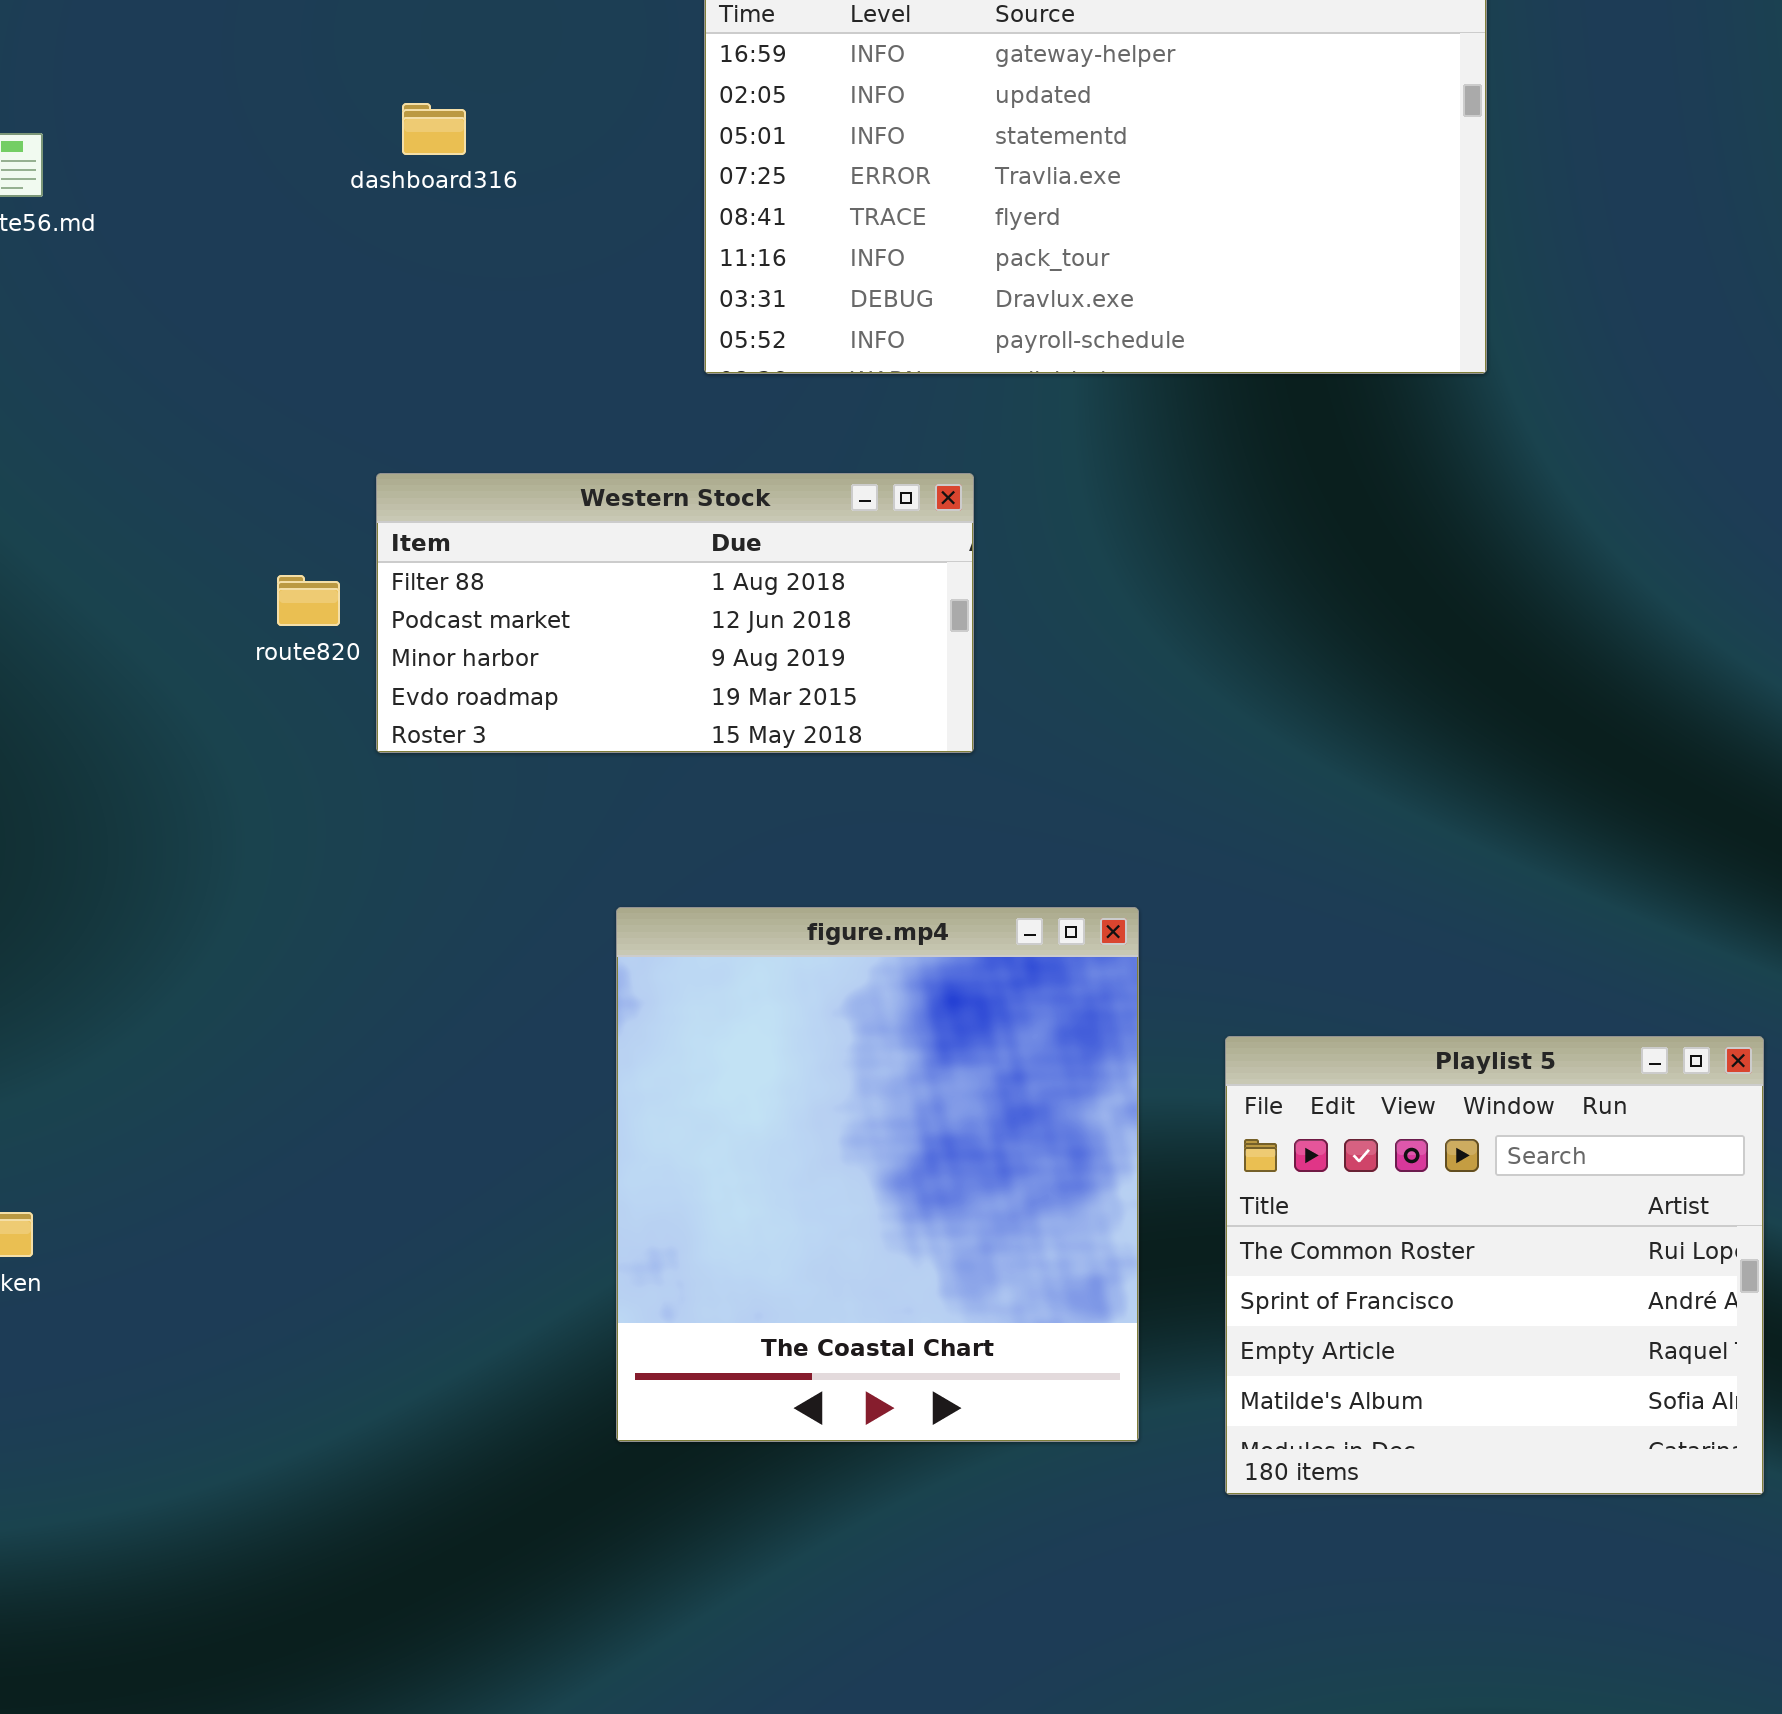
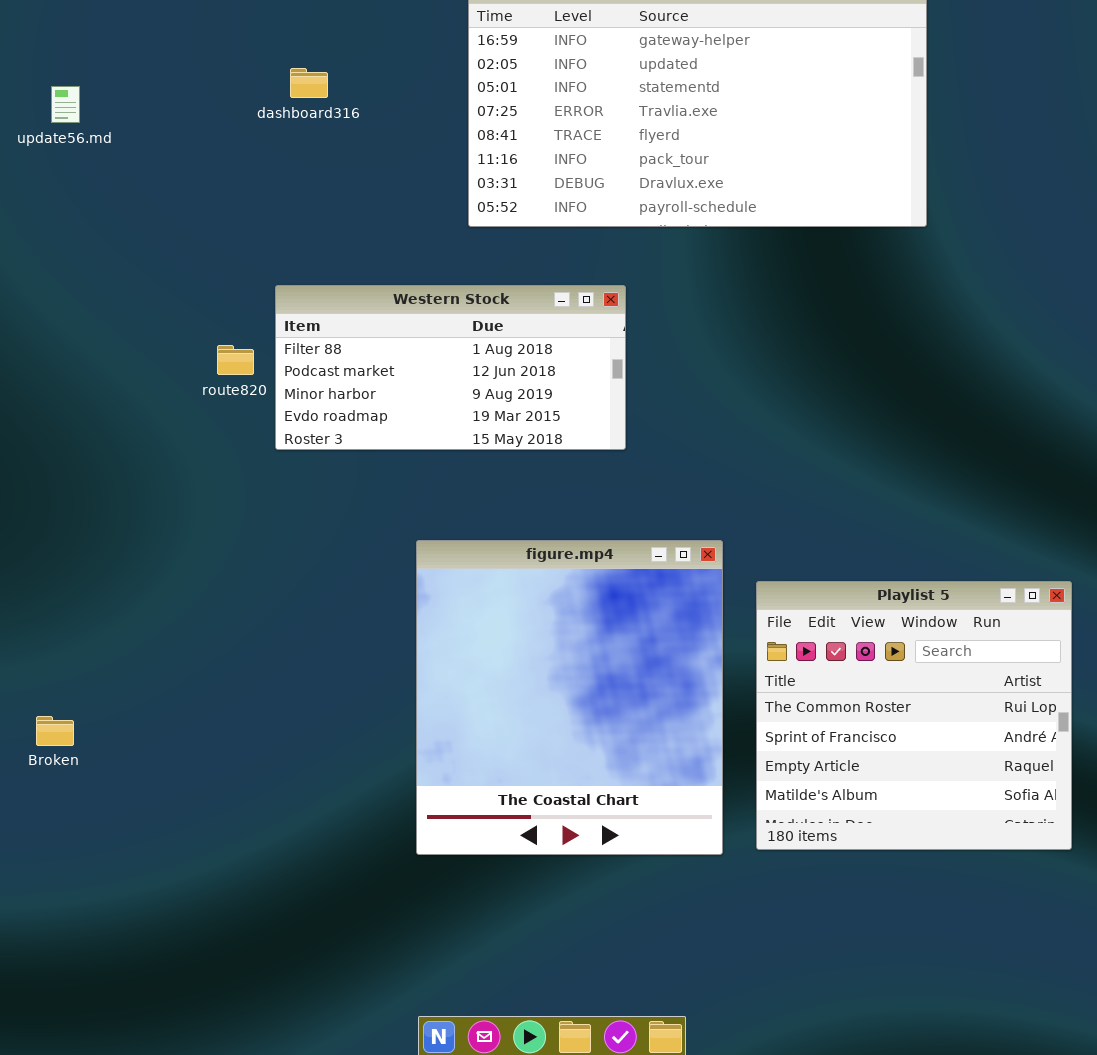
Playlist 5: [1225,1036,1764,1495] -> [756,581,1072,850], moved

